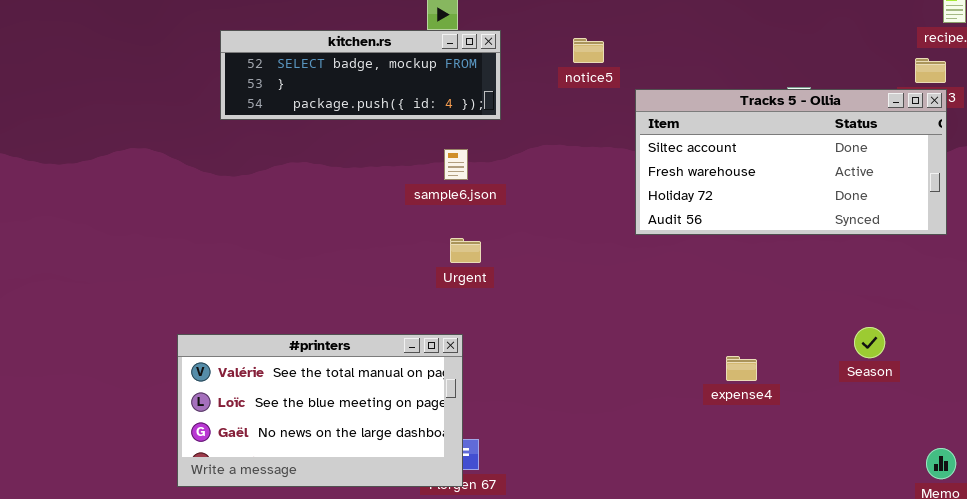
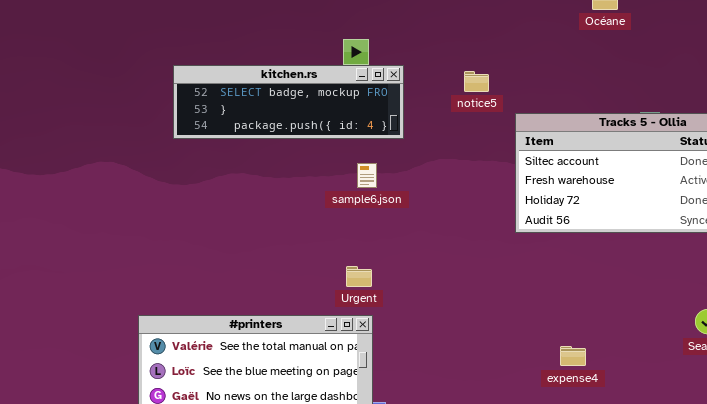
Urgent: [450,238,481,263] -> [346,266,372,287], moved
expense4: [726,356,757,381] -> [560,346,586,366], moved

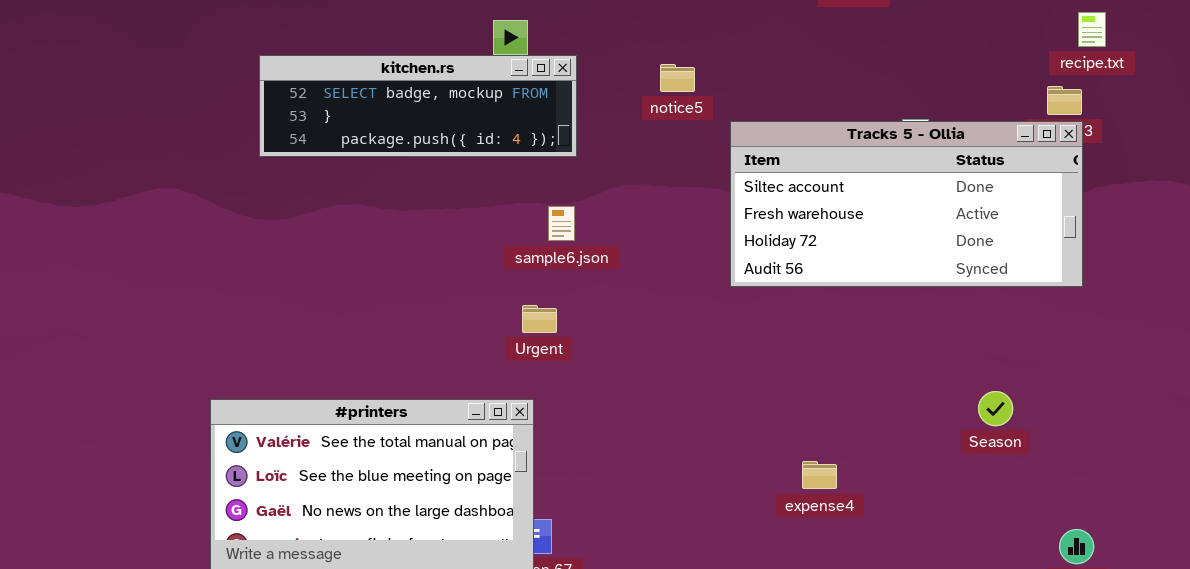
sample6.json: [357,163,377,188] -> [548,206,575,241], moved
Urgent: [346,266,372,287] -> [522,305,557,333], moved
expense4: [560,346,586,366] -> [802,461,837,489], moved

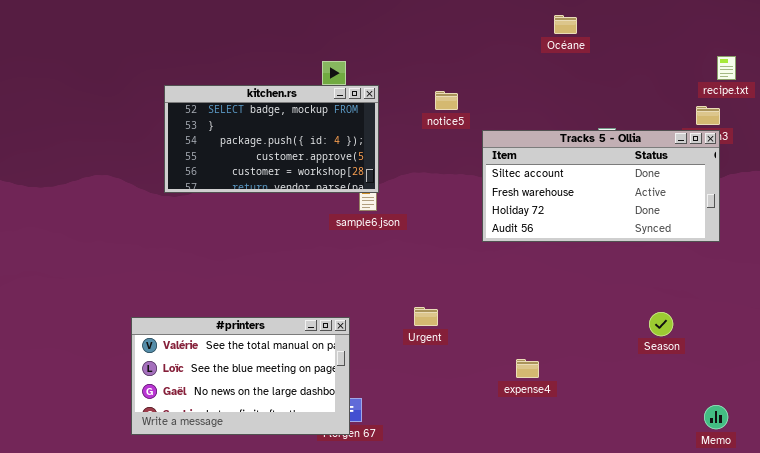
kitchen.rs: [259,55,577,157] -> [164,85,379,193], resized
Urgent: [522,305,557,333] -> [414,307,438,326], moved
expense4: [802,461,837,489] -> [516,359,539,378], moved

